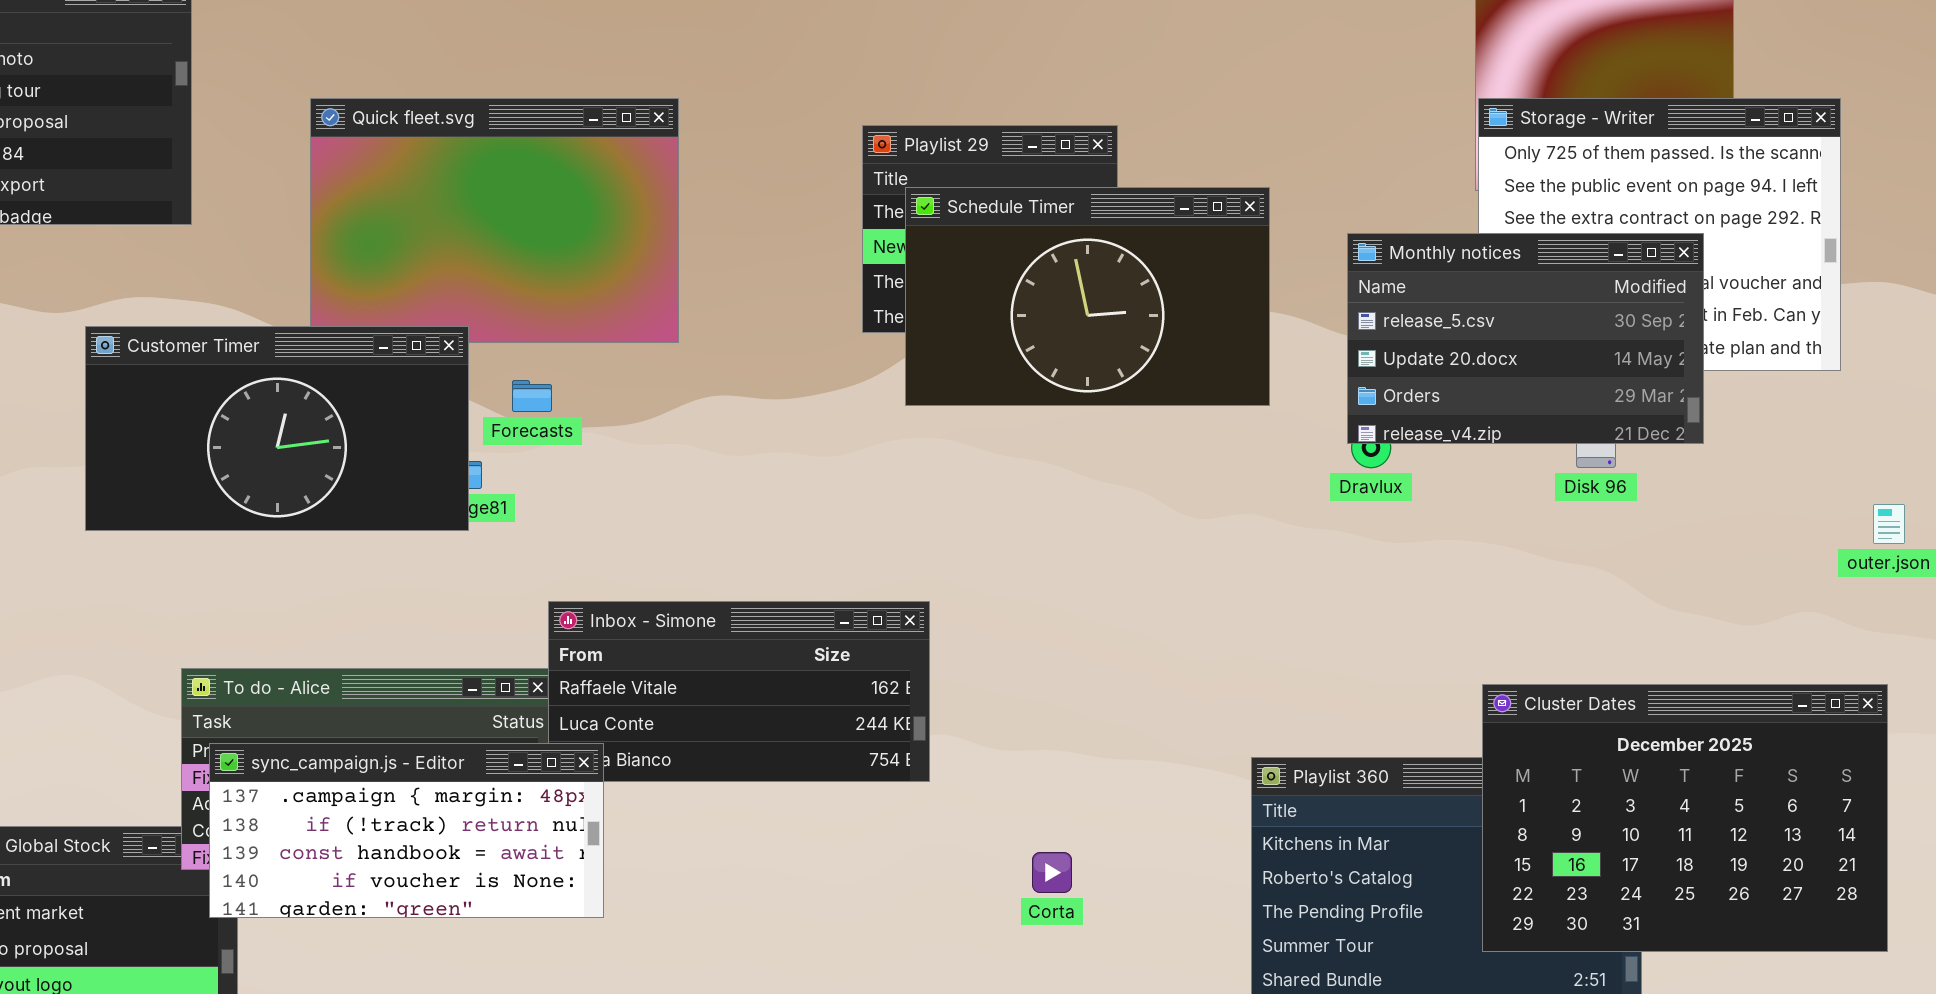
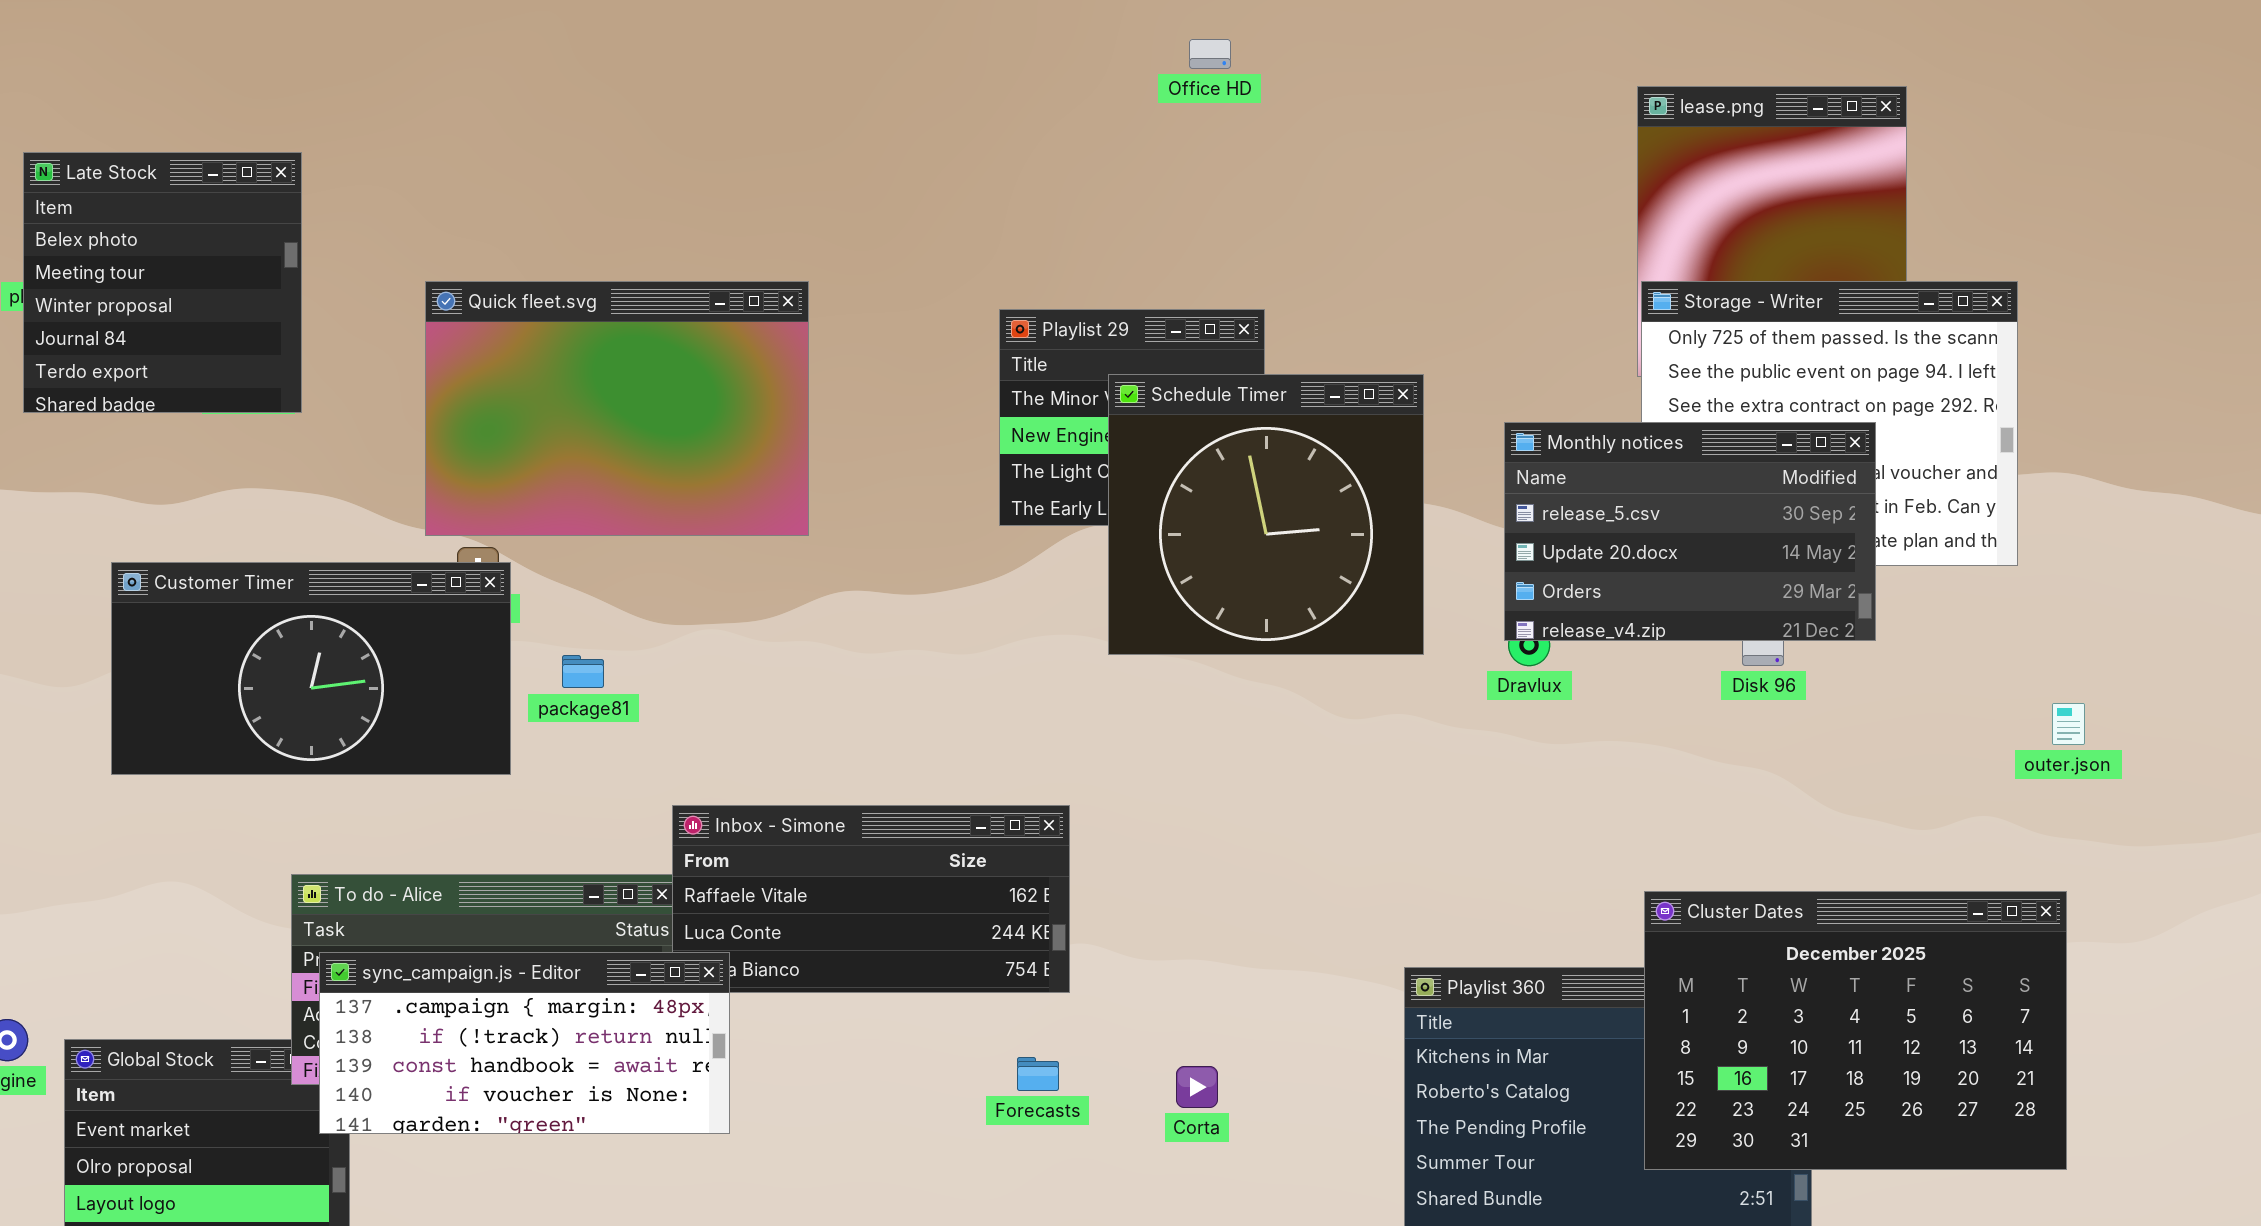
Schedule Timer: [905,187,1270,406] -> [1108,374,1424,655], resized
Customer Timer: [85,326,469,531] -> [111,562,511,775], moved
Forecasts: [512,380,552,412] -> [1017,1057,1059,1091], moved

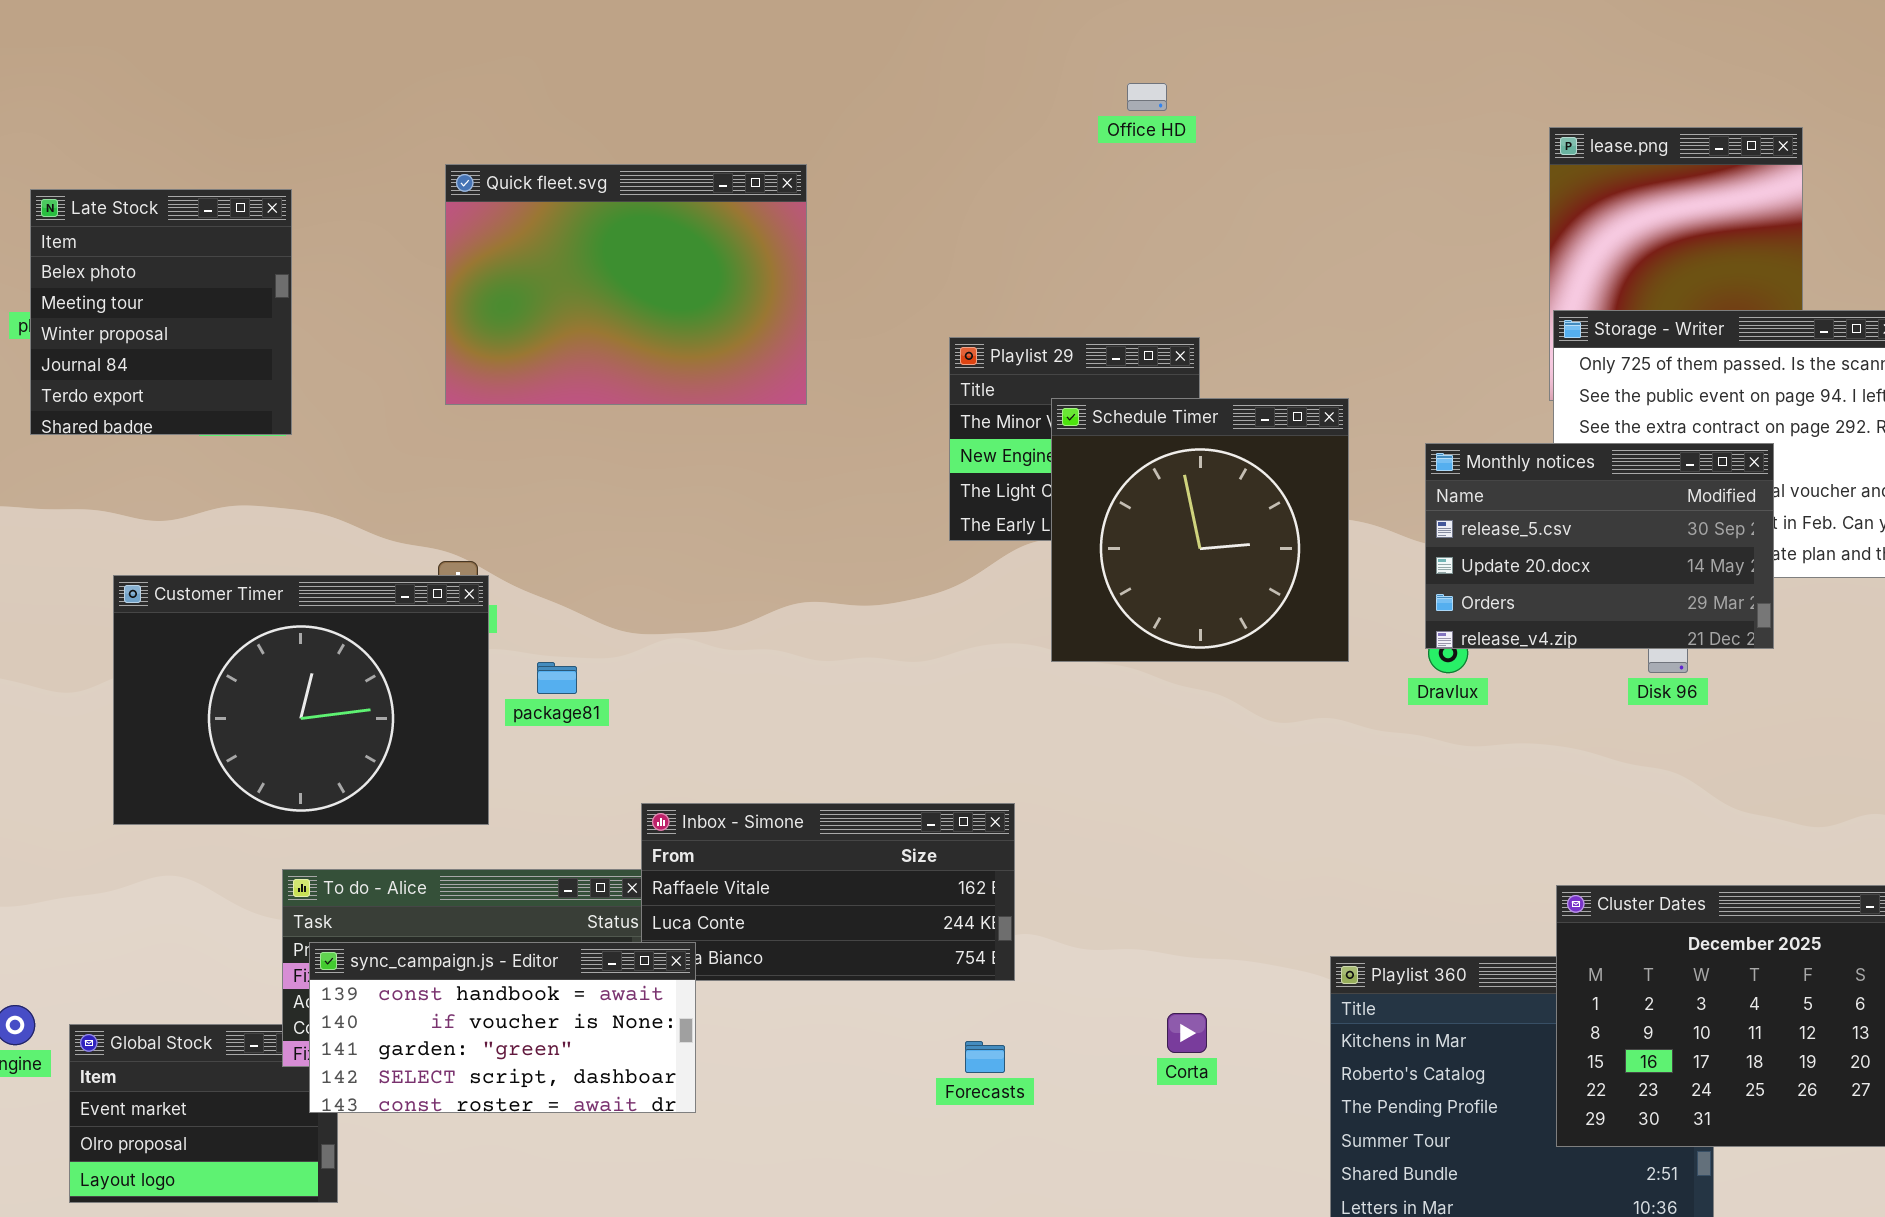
Quick fleet.svg: [425,281,809,536] -> [445,164,807,405], moved
Customer Timer: [111,562,511,775] -> [113,575,489,825], resized
sync_campaign.js - Editor: [319,952,730,1134] -> [309,942,696,1113], scrolled down 2 rows
Corta: [1176,1066,1218,1108] -> [1167,1013,1207,1053], moved

